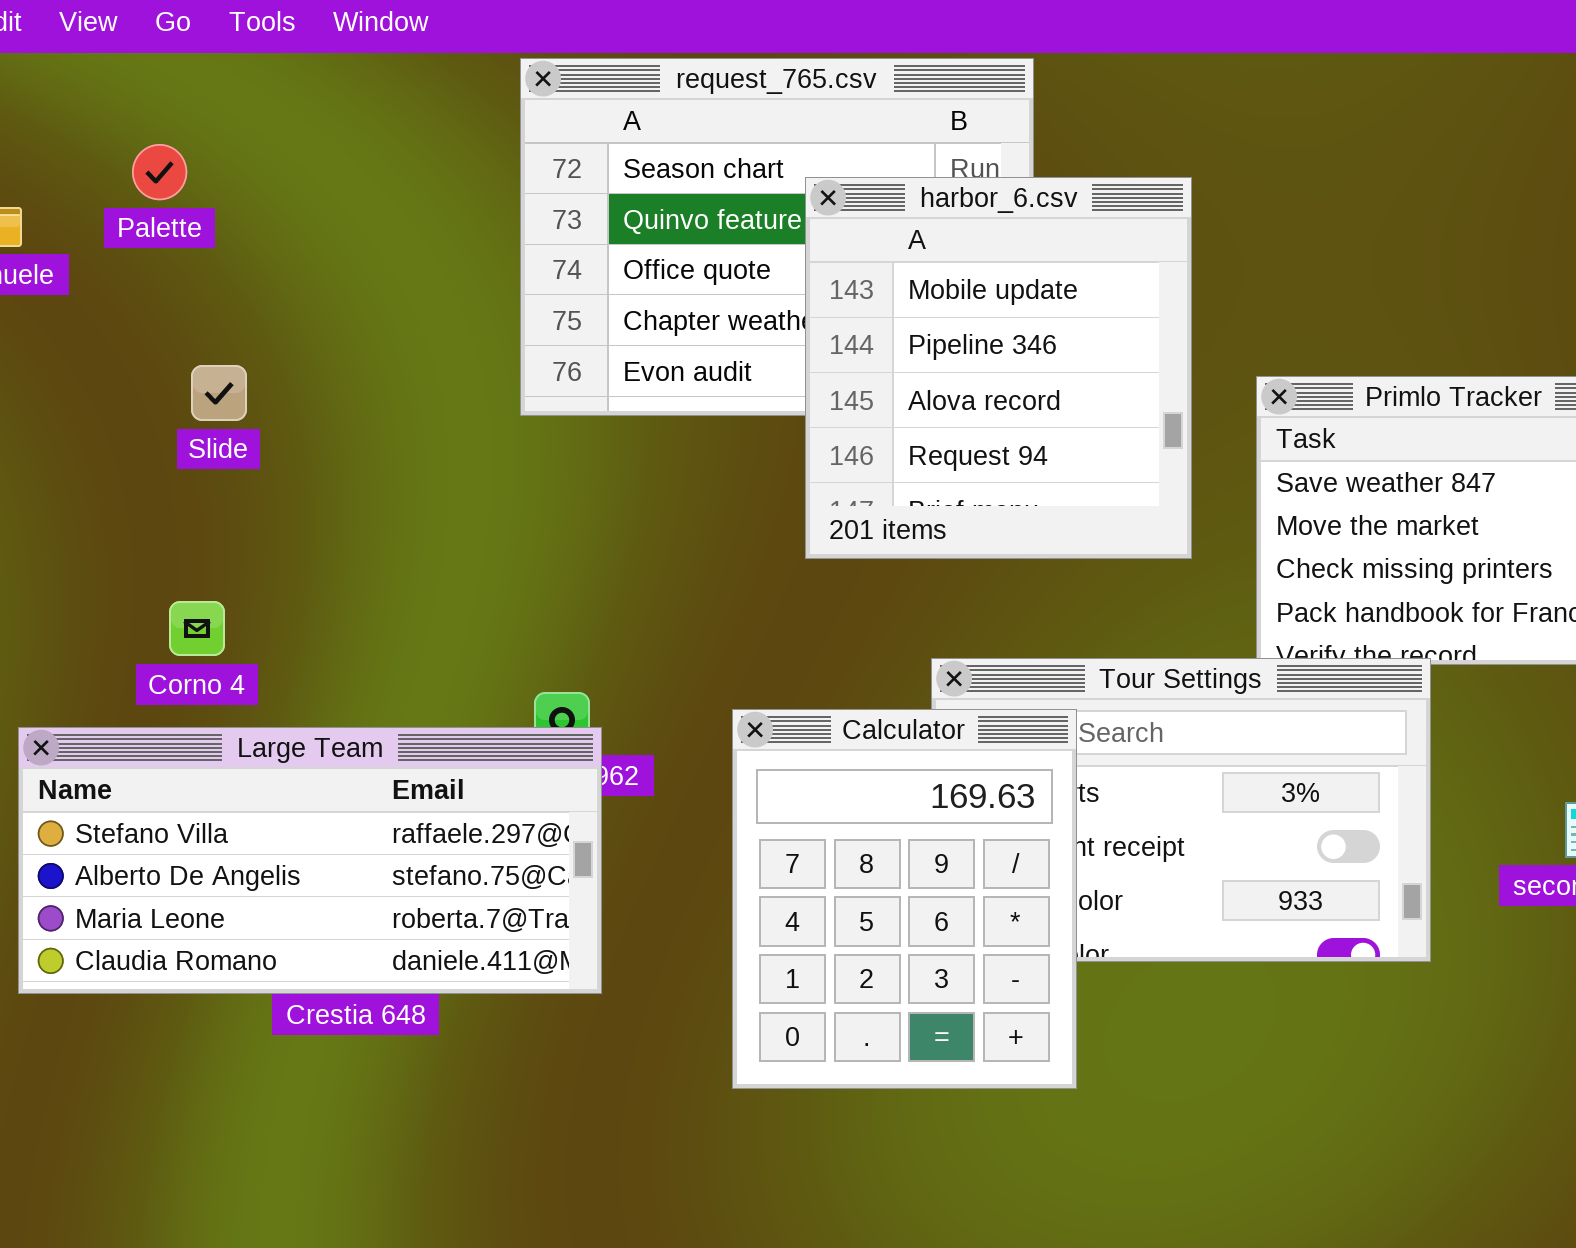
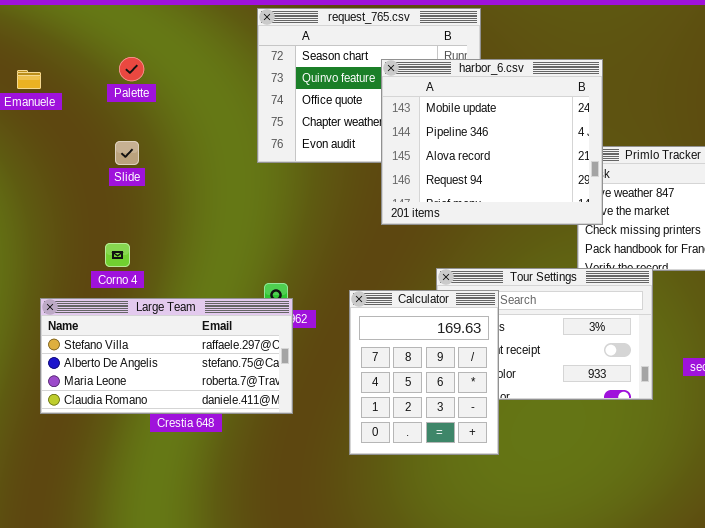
Palette: [132,144,187,200] -> [119,57,144,81], moved
harbor_6.csv: [805,177,1192,559] -> [381,59,603,225], resized

